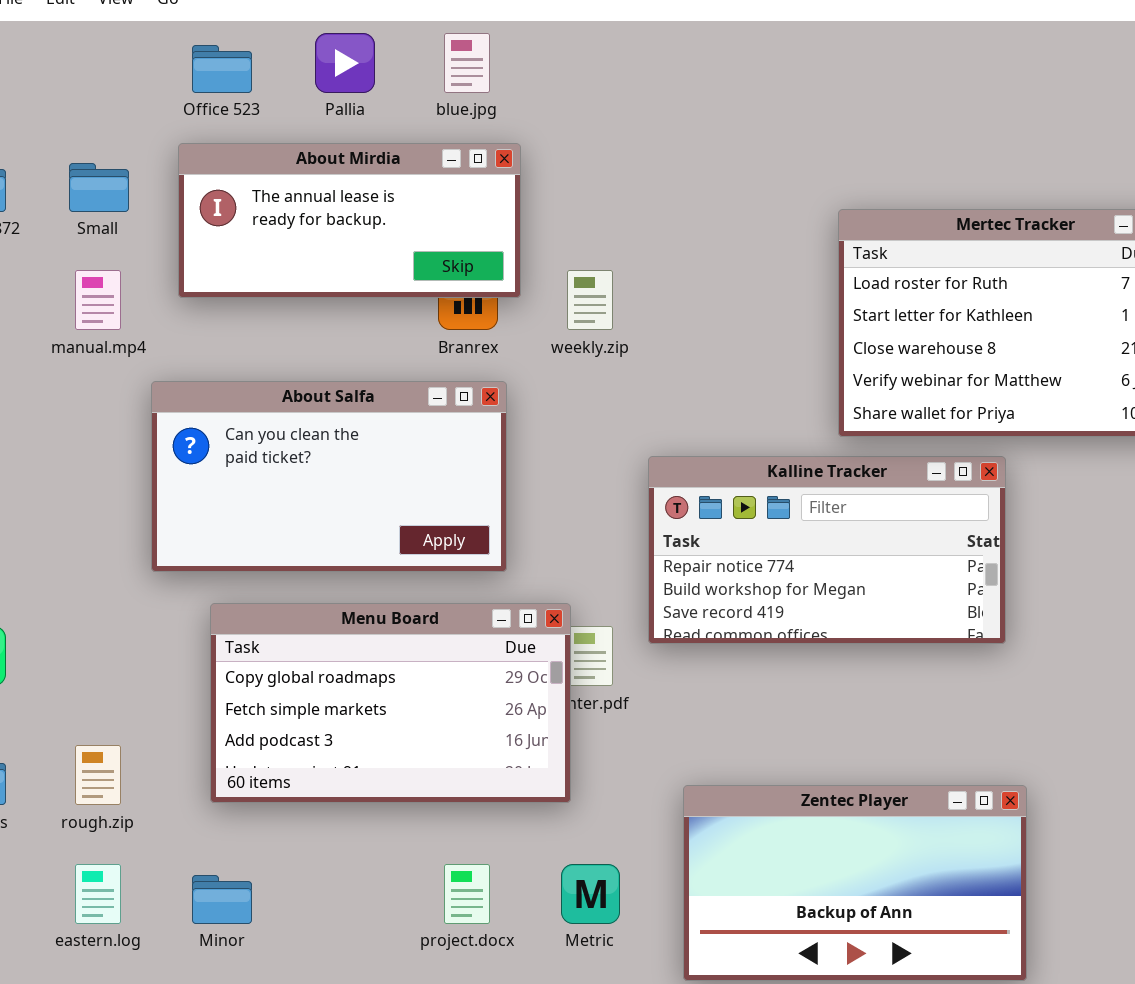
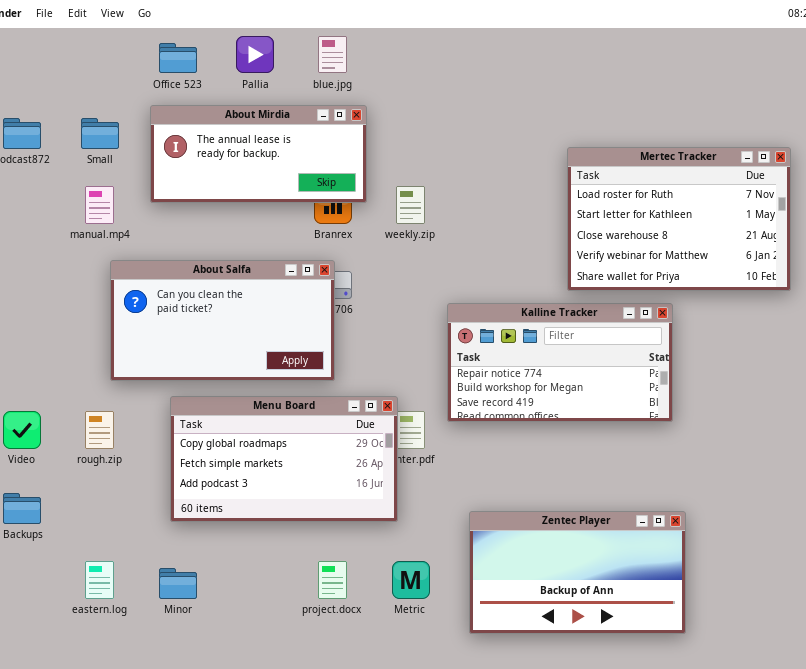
About Salfa: [151,381,507,572] -> [110,260,335,381], moved
rough.zip: [75,745,121,805] -> [85,411,114,449], moved

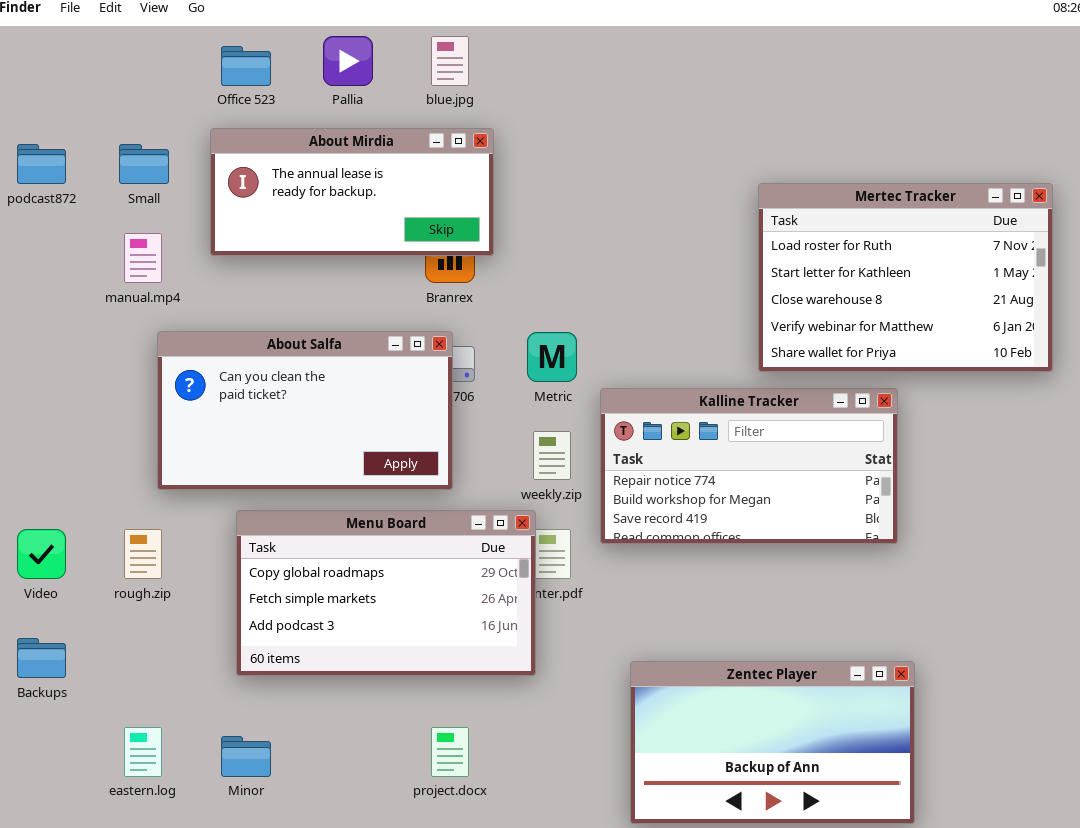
weekly.zip: [396,186,425,224] -> [533,431,571,480], moved
Metric: [392,561,430,599] -> [527,332,577,382], moved

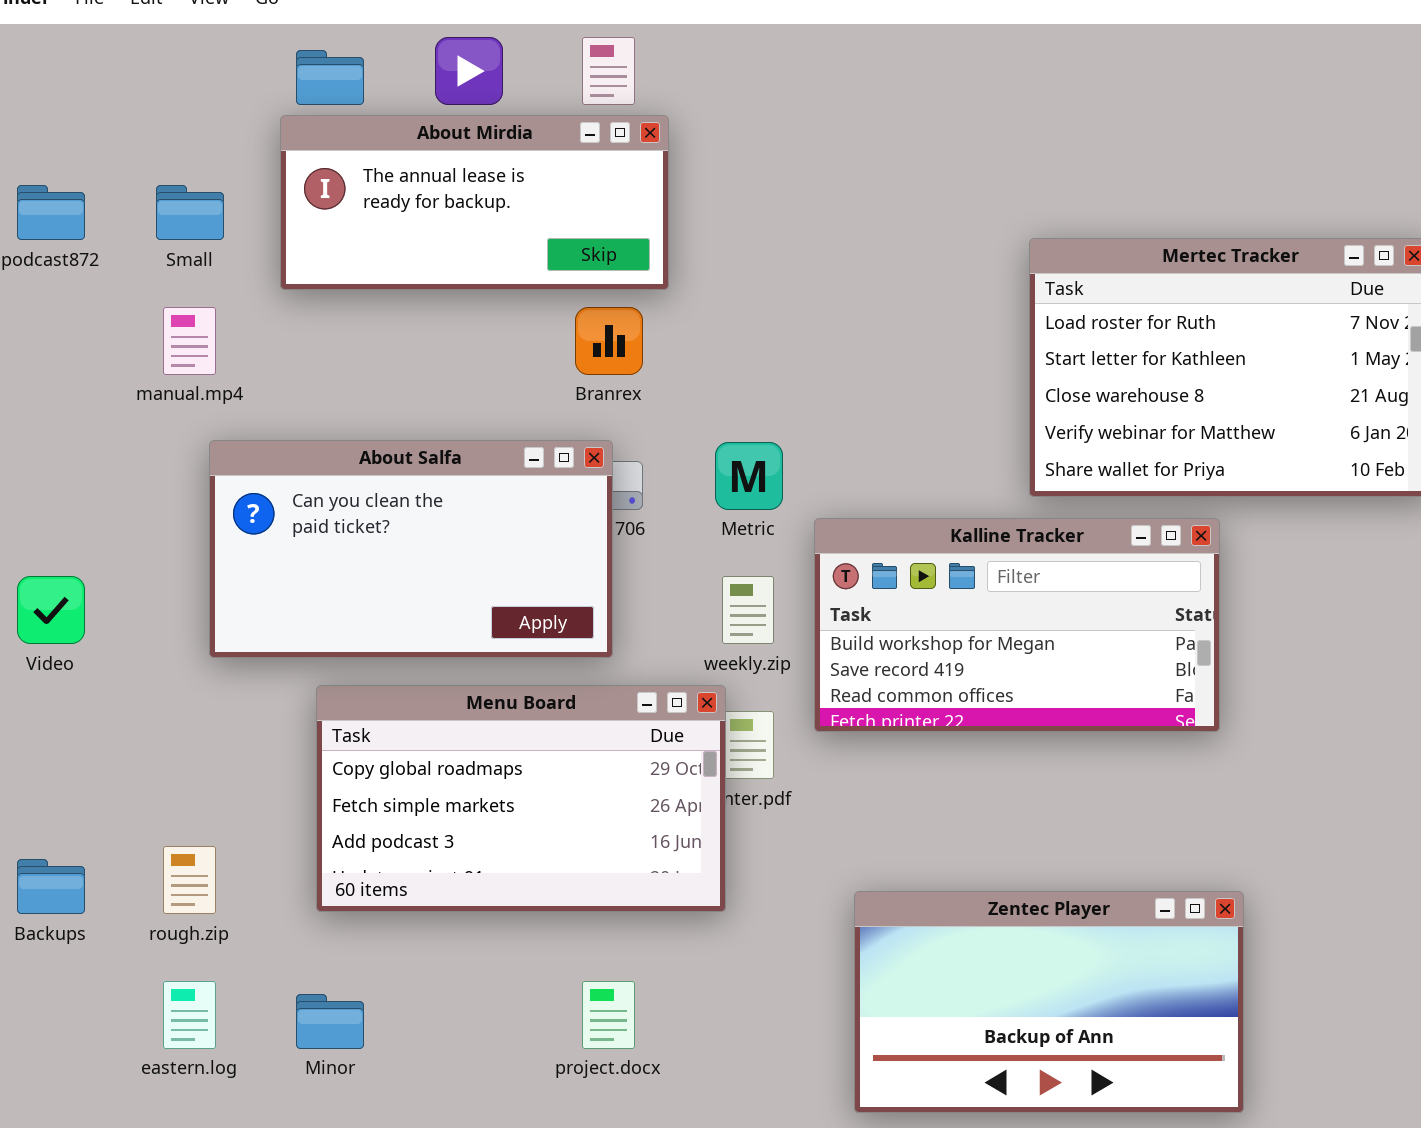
About Mirdia: [210,128,494,256] -> [280,115,669,290], moved
Kalline Tracker: [600,388,898,544] -> [814,518,1220,732], scrolled down 1 row
Video: [17,529,66,579] -> [17,576,85,644], moved
rough.zip: [124,529,162,579] -> [163,846,216,914], moved

